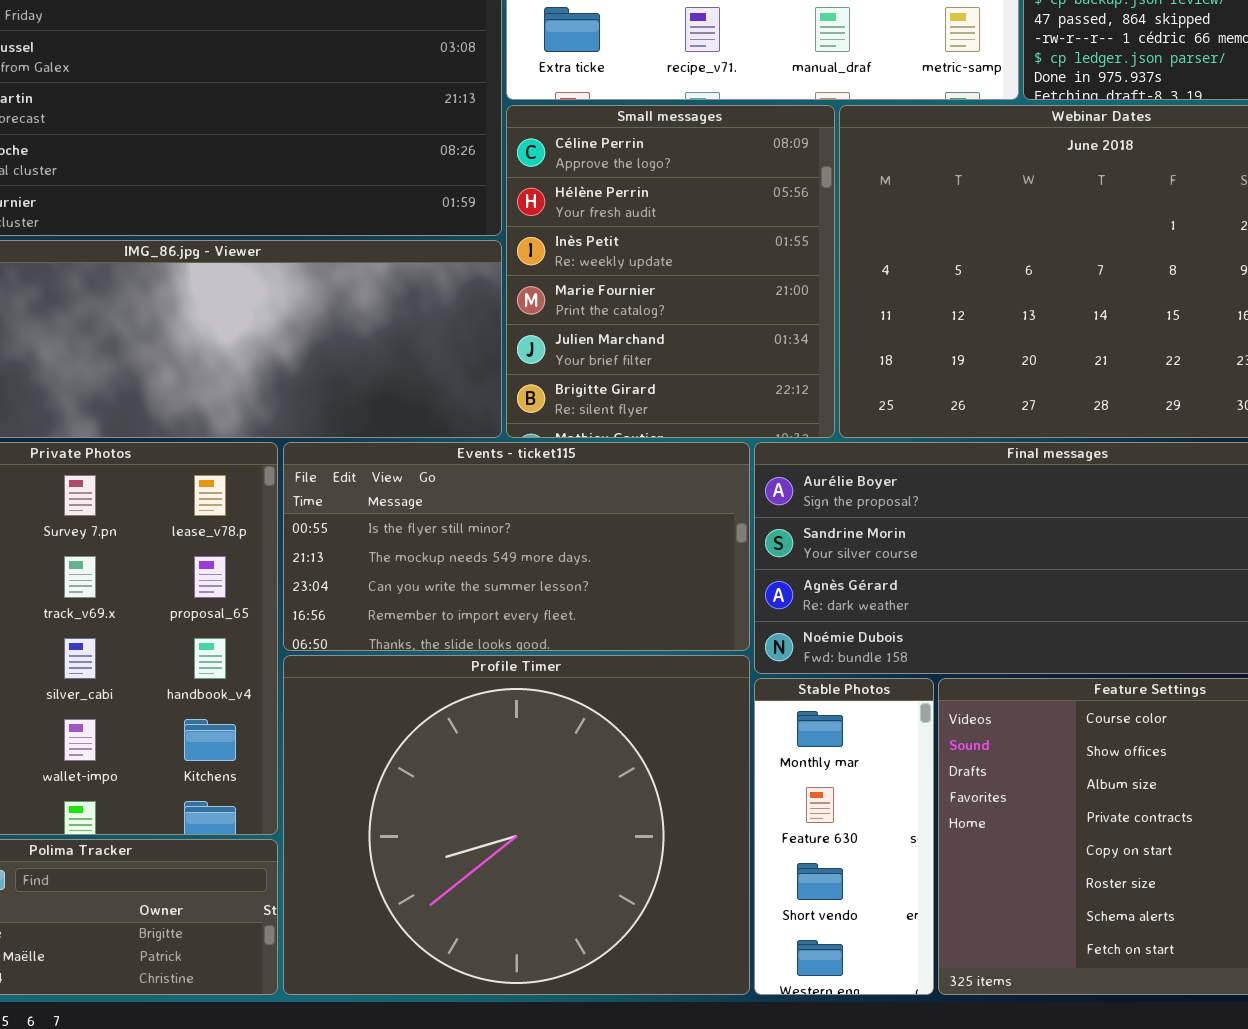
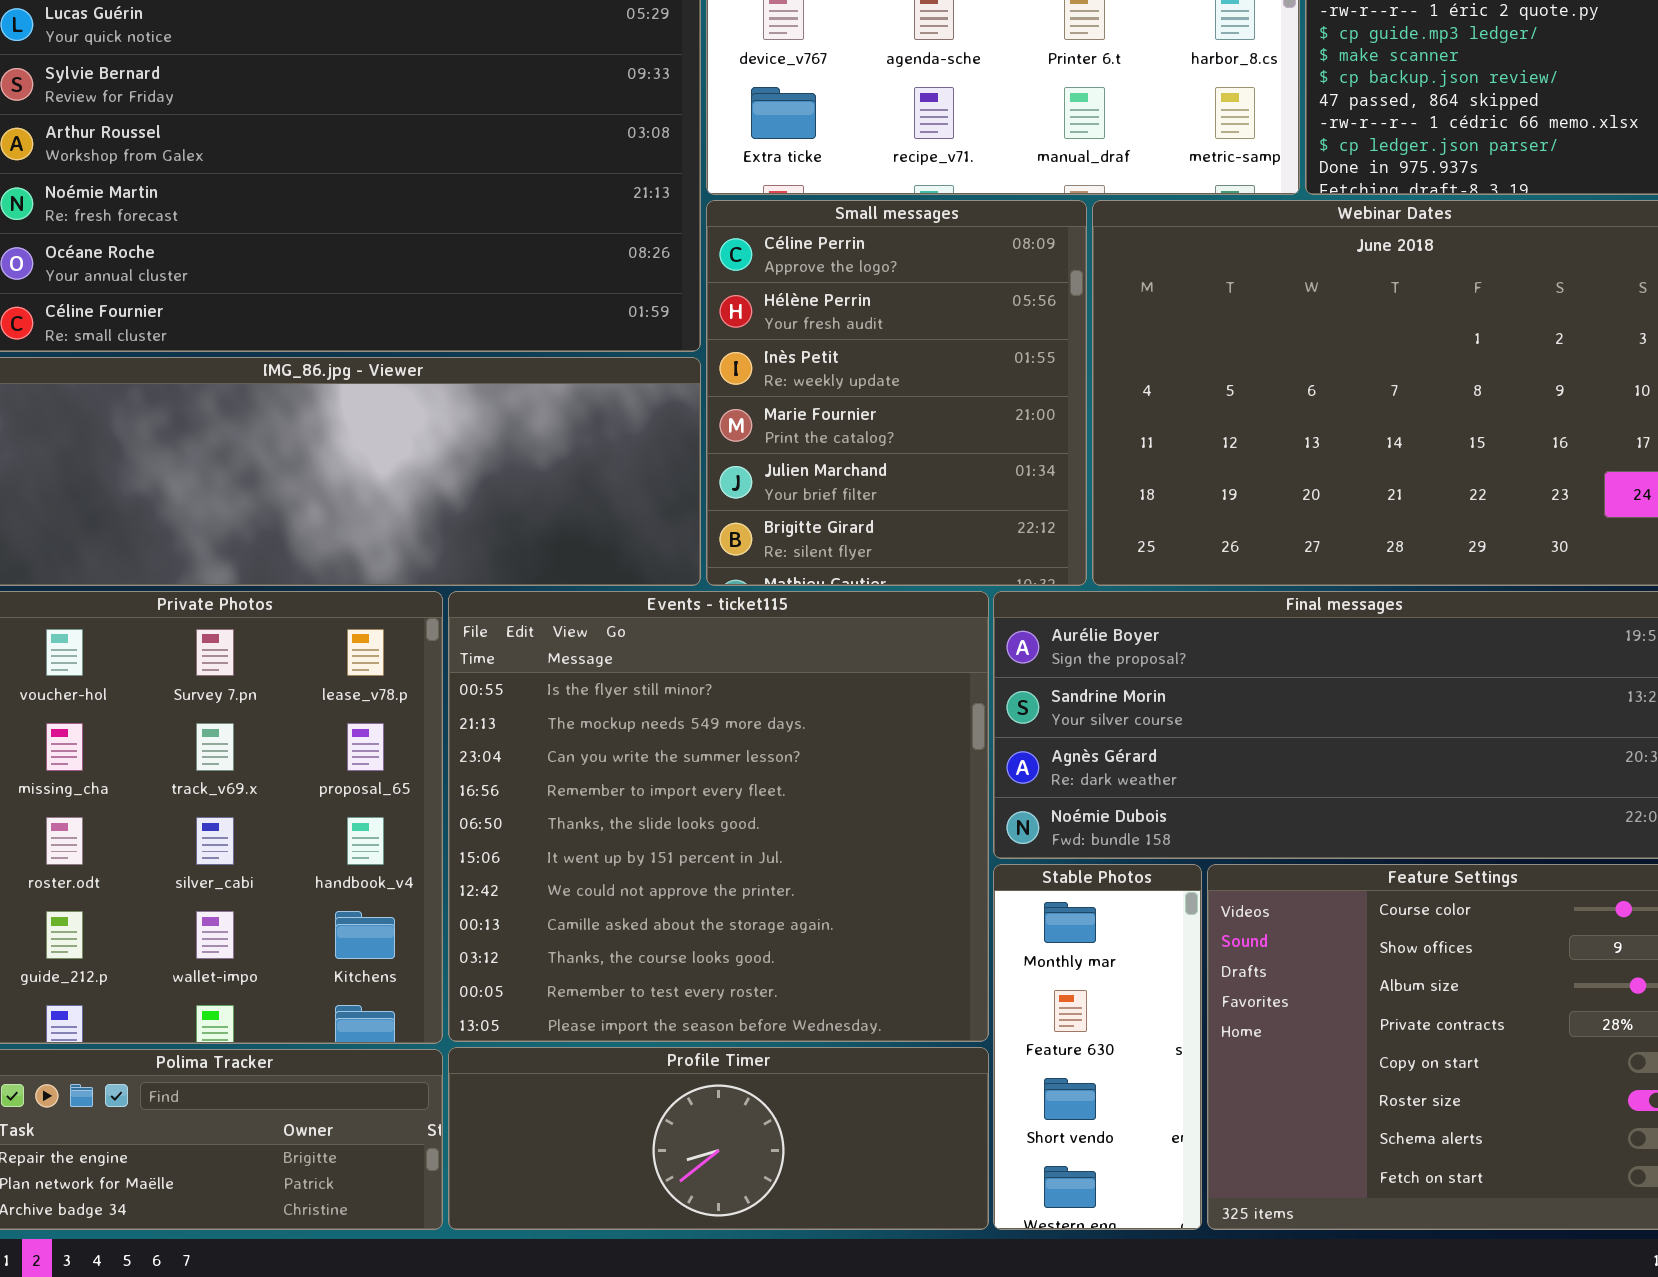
Events - ticket115: [283,442,750,651] -> [448,591,989,1042], resized
Profile Timer: [283,655,750,995] -> [448,1047,989,1230], resized

